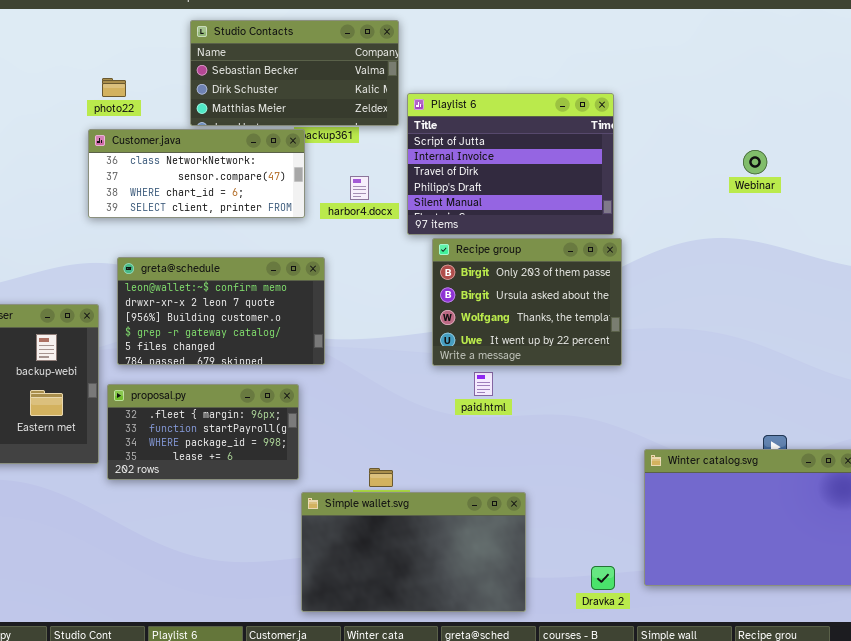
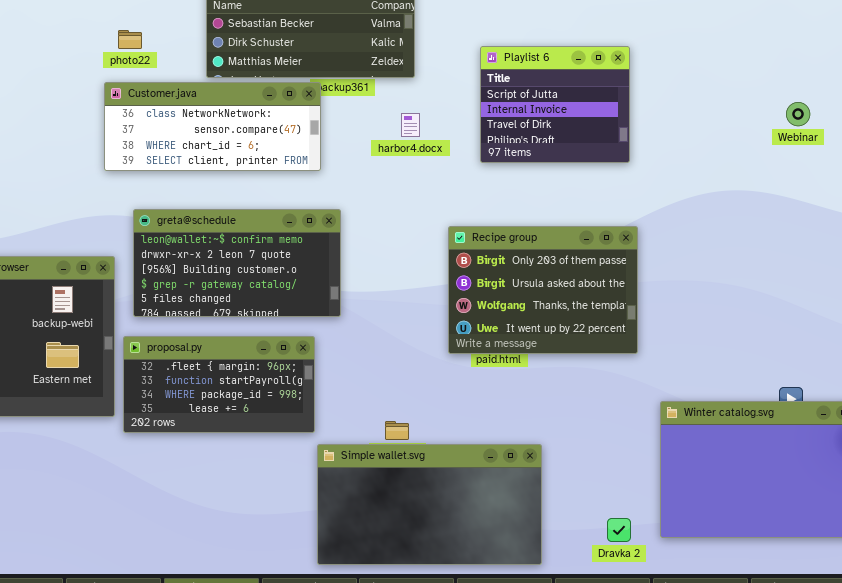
Playlist 6: [407,93,614,235] -> [480,46,630,163], resized
Webinar: [743,150,767,174] -> [786,102,810,126], moved
harbor4.docx: [350,176,369,200] -> [401,113,420,137], moved
Recipe group: [432,238,622,366] -> [448,226,638,354], moved

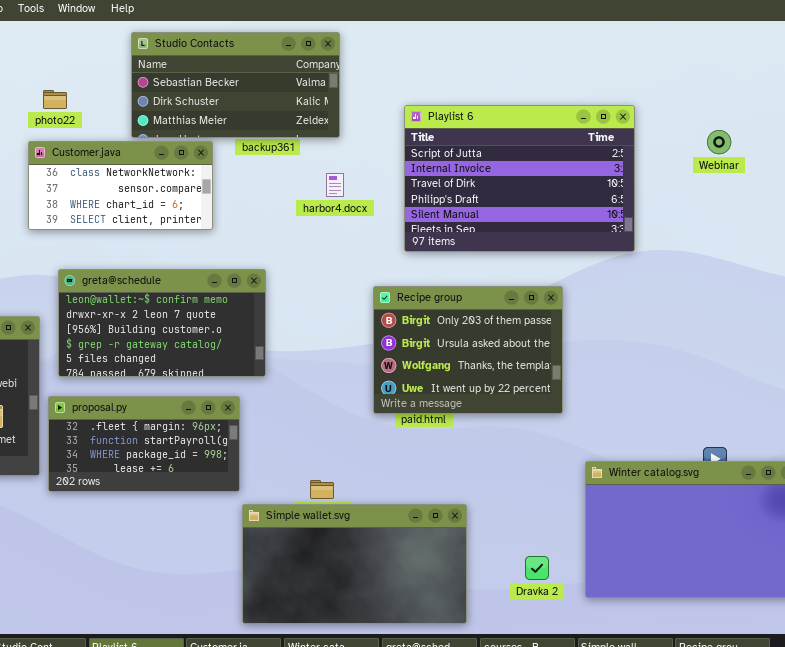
Playlist 6: [480,46,630,163] -> [404,105,635,252], resized
Customer.java: [104,82,321,171] -> [28,141,213,230], resized
Webinar: [786,102,810,126] -> [707,130,731,154], moved
Dravka 2: [607,518,631,542] -> [525,556,549,580], moved

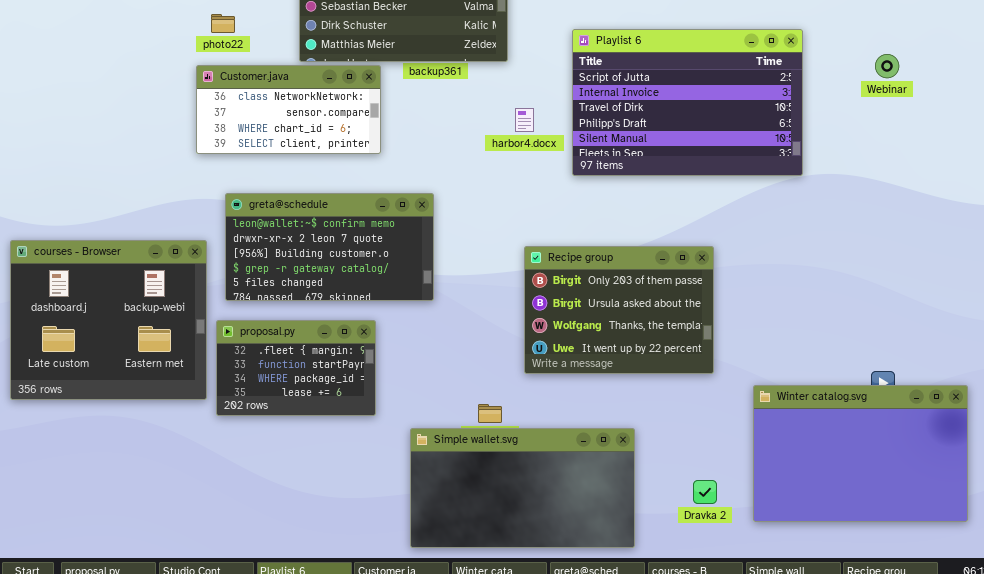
harbor4.docx: [326,173,344,197] -> [515,108,534,132], moved
Recipe group: [373,286,563,414] -> [524,246,714,374], moved
proposal.py: [48,396,240,492] -> [216,320,376,416], resized

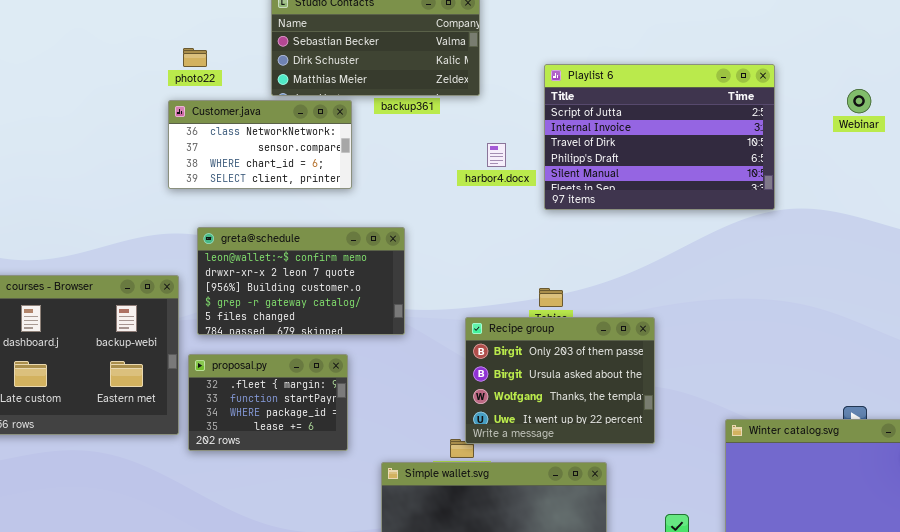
Recipe group: [524,246,714,374] -> [465,317,655,444], moved

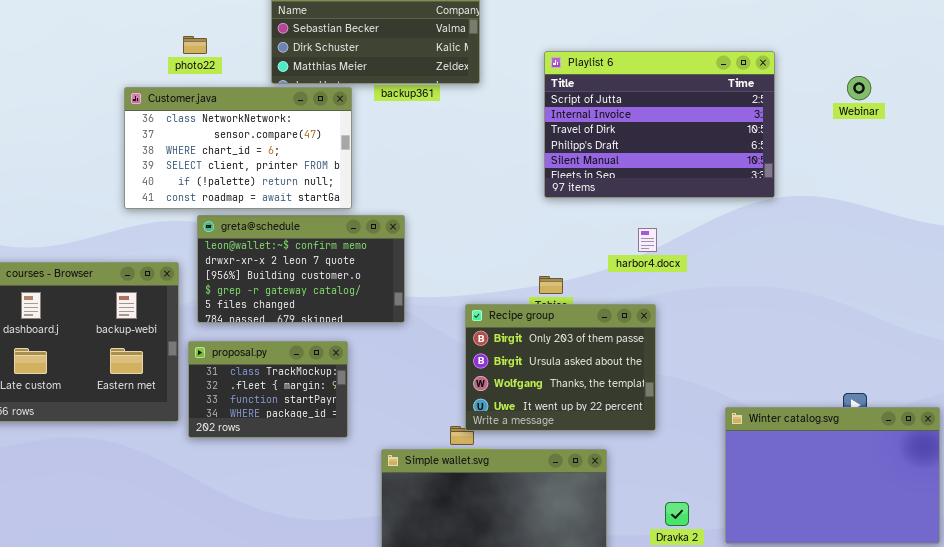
Customer.java: [168,100,352,189] -> [124,87,352,209], resized
harbor4.docx: [487,143,506,167] -> [638,228,657,252], moved
proposal.py: [188,354,348,451] -> [188,341,348,438], scrolled up 1 row

